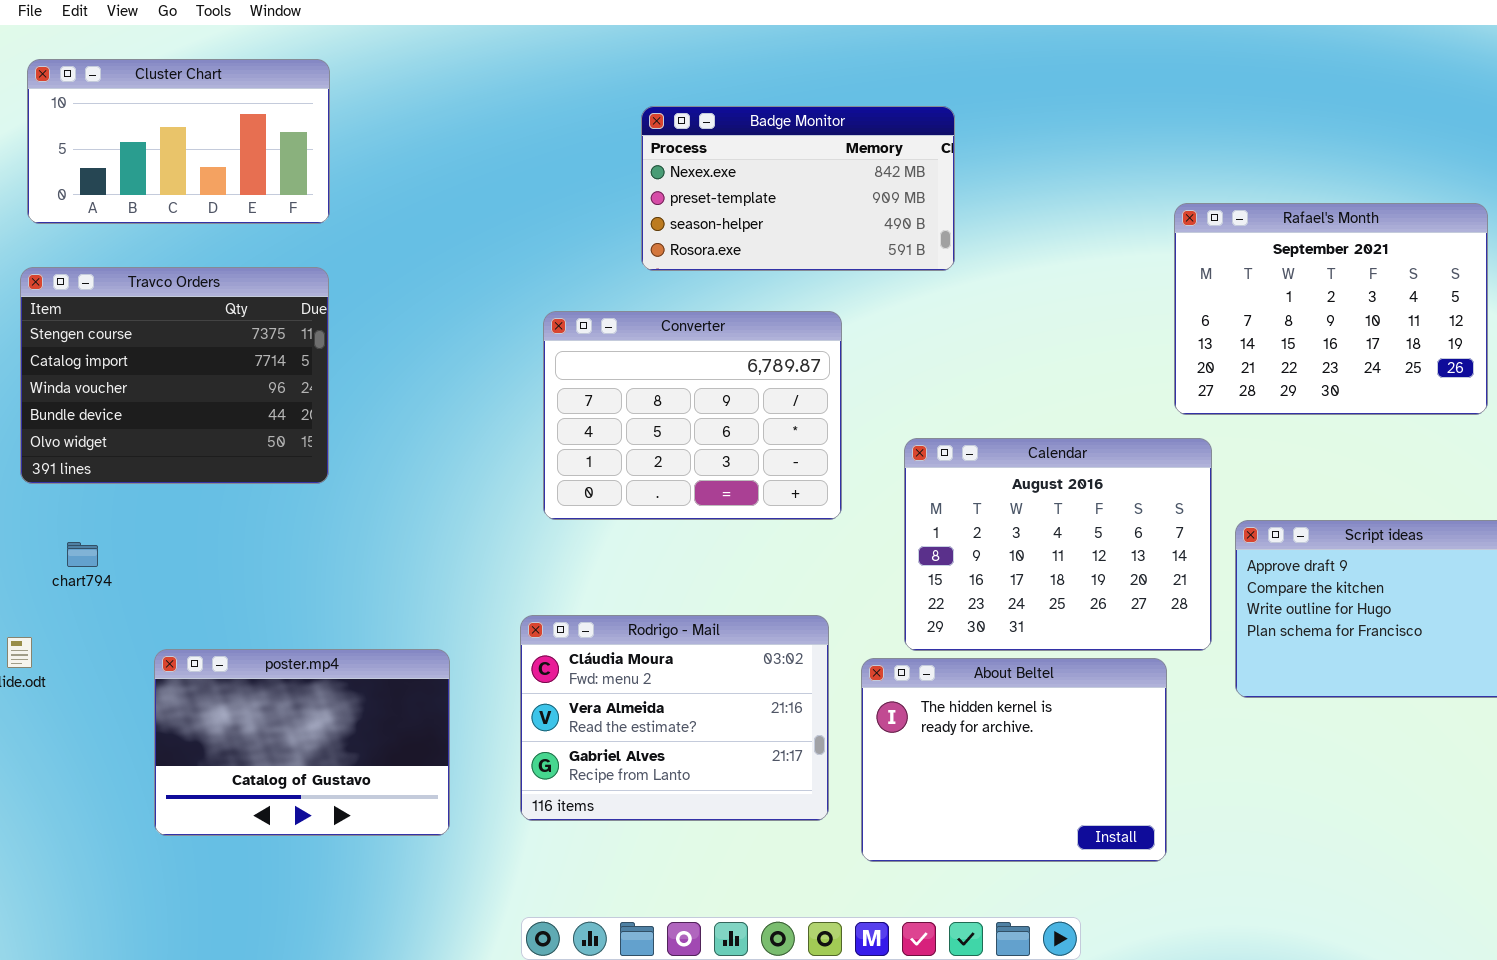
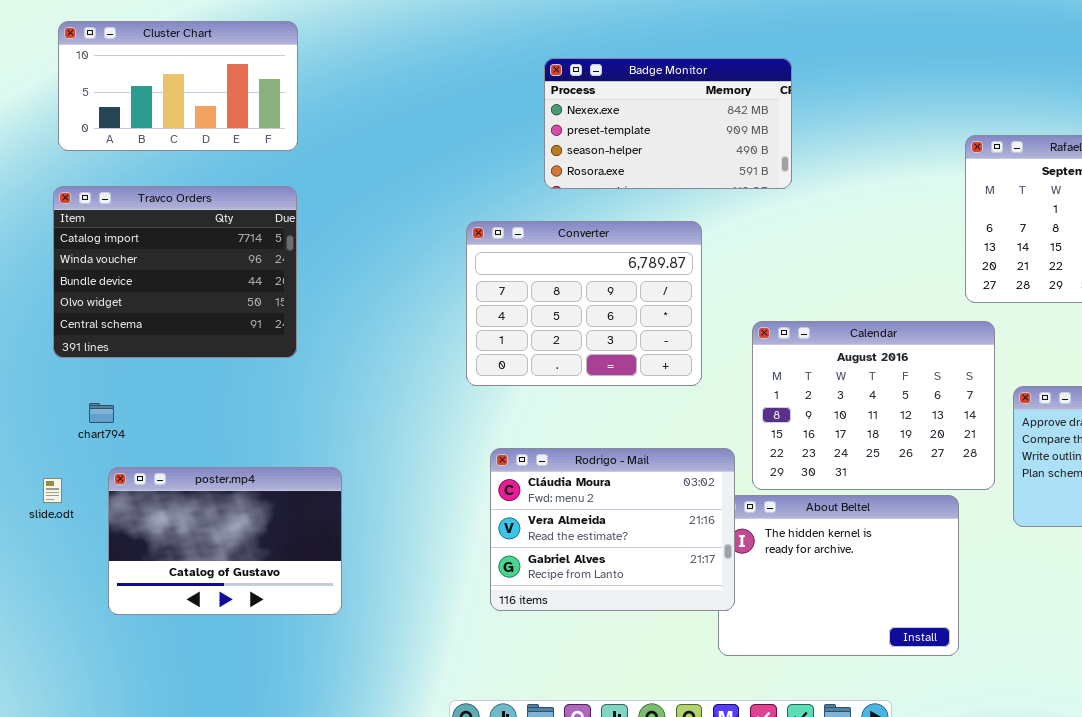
Travco Orders: [20,267,329,484] -> [53,186,297,358], scrolled down 1 row
Rodrigo - Mail: [520,615,829,821] -> [490,448,735,611], moved
poster.mp4: [154,649,450,836] -> [108,467,342,615], moved

